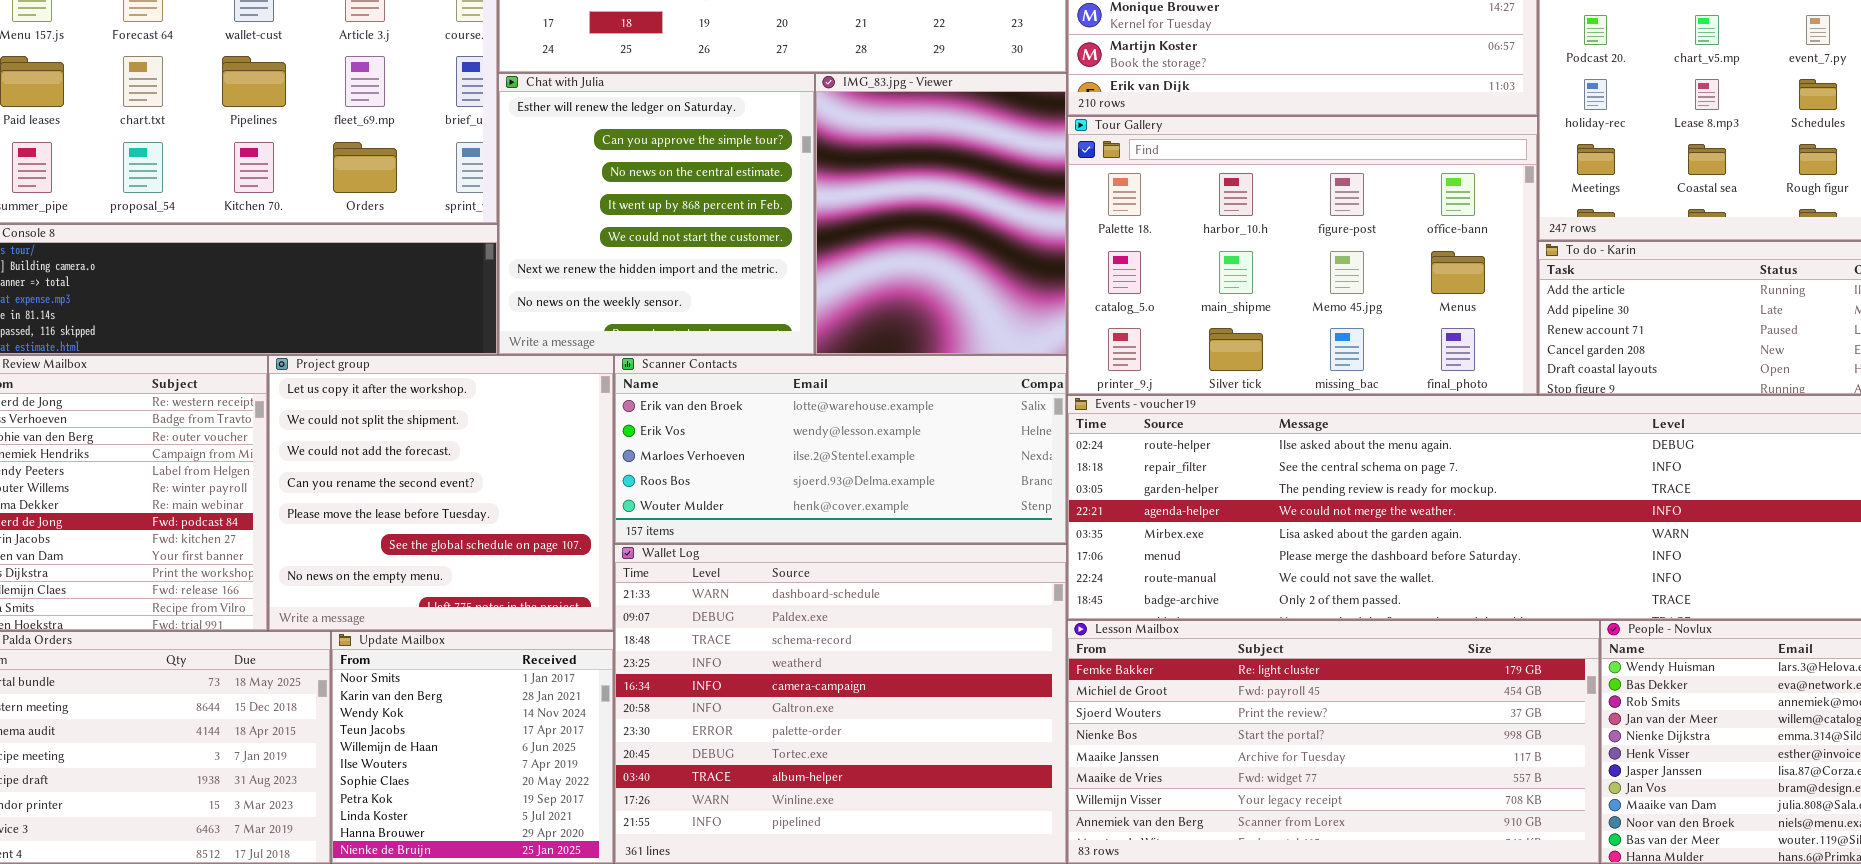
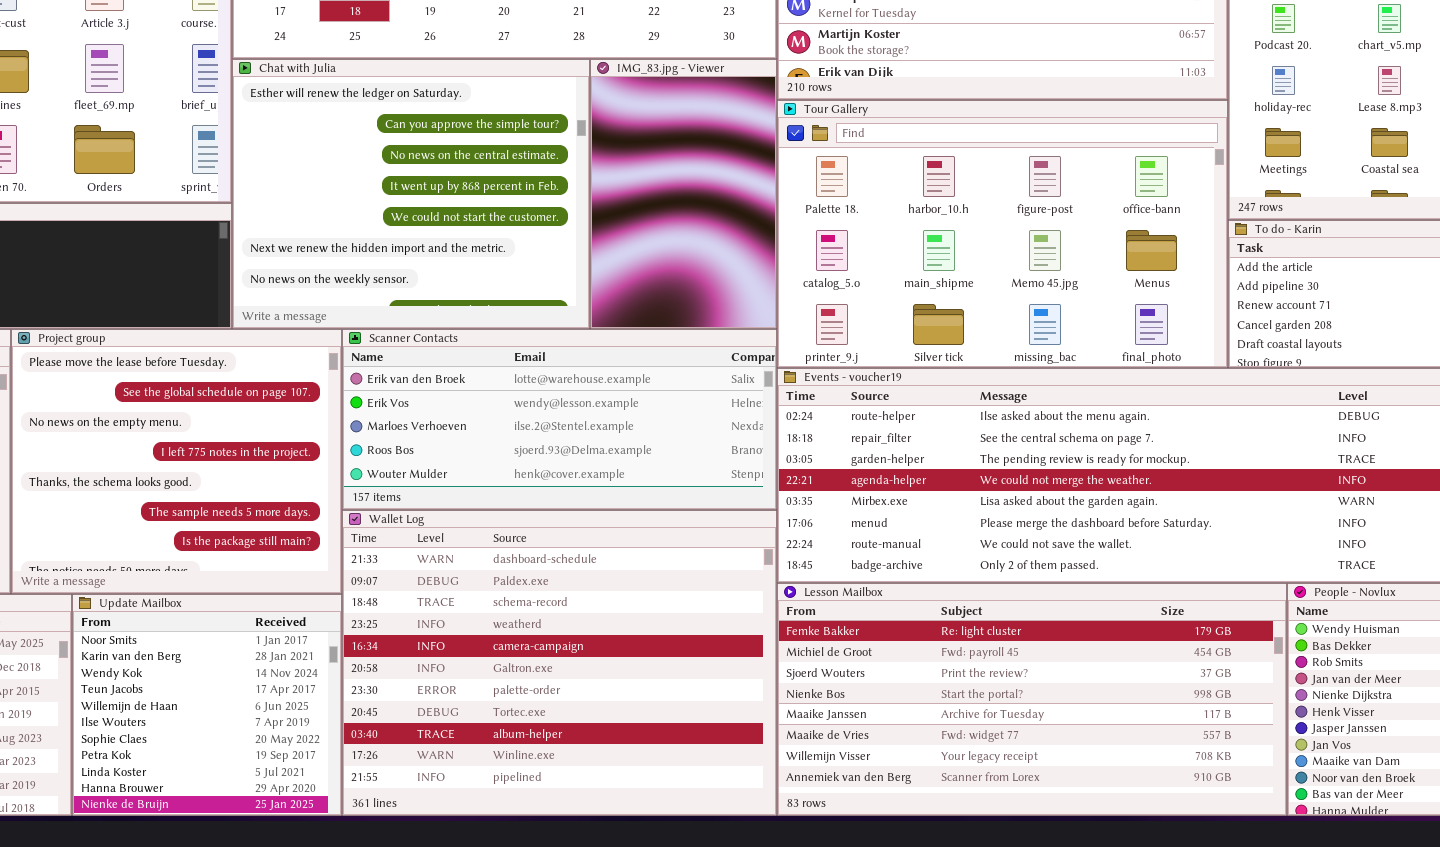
Chat with Julia: [498,73,815,355] -> [232,59,590,329], resized
IMG_83.jpg - Viewer: [815,73,1067,355] -> [590,59,777,329], resized
Project group: [268,355,614,631] -> [11,329,342,594], scrolled down 4 rows

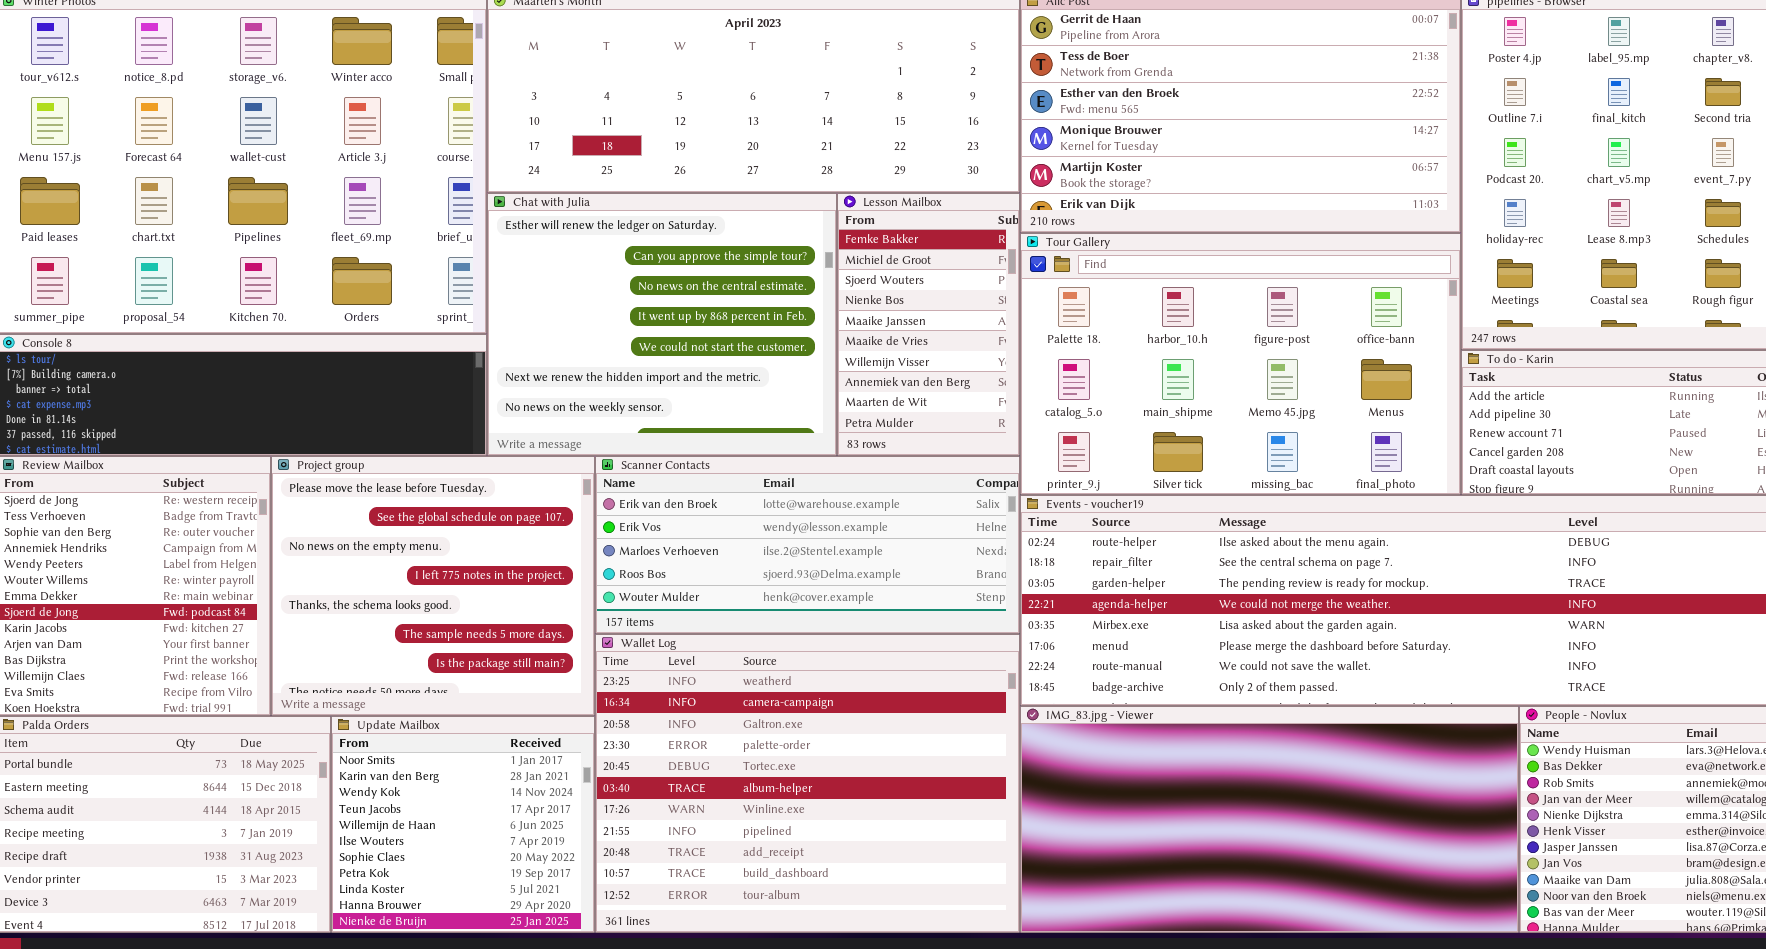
IMG_83.jpg - Viewer: [590,59,777,329] -> [1020,706,1519,933], moved, resized
Wallet Log: [342,510,777,816] -> [595,634,1020,933], scrolled down 3 rows
Lesson Mailbox: [777,583,1287,816] -> [837,193,1020,456], moved, resized

